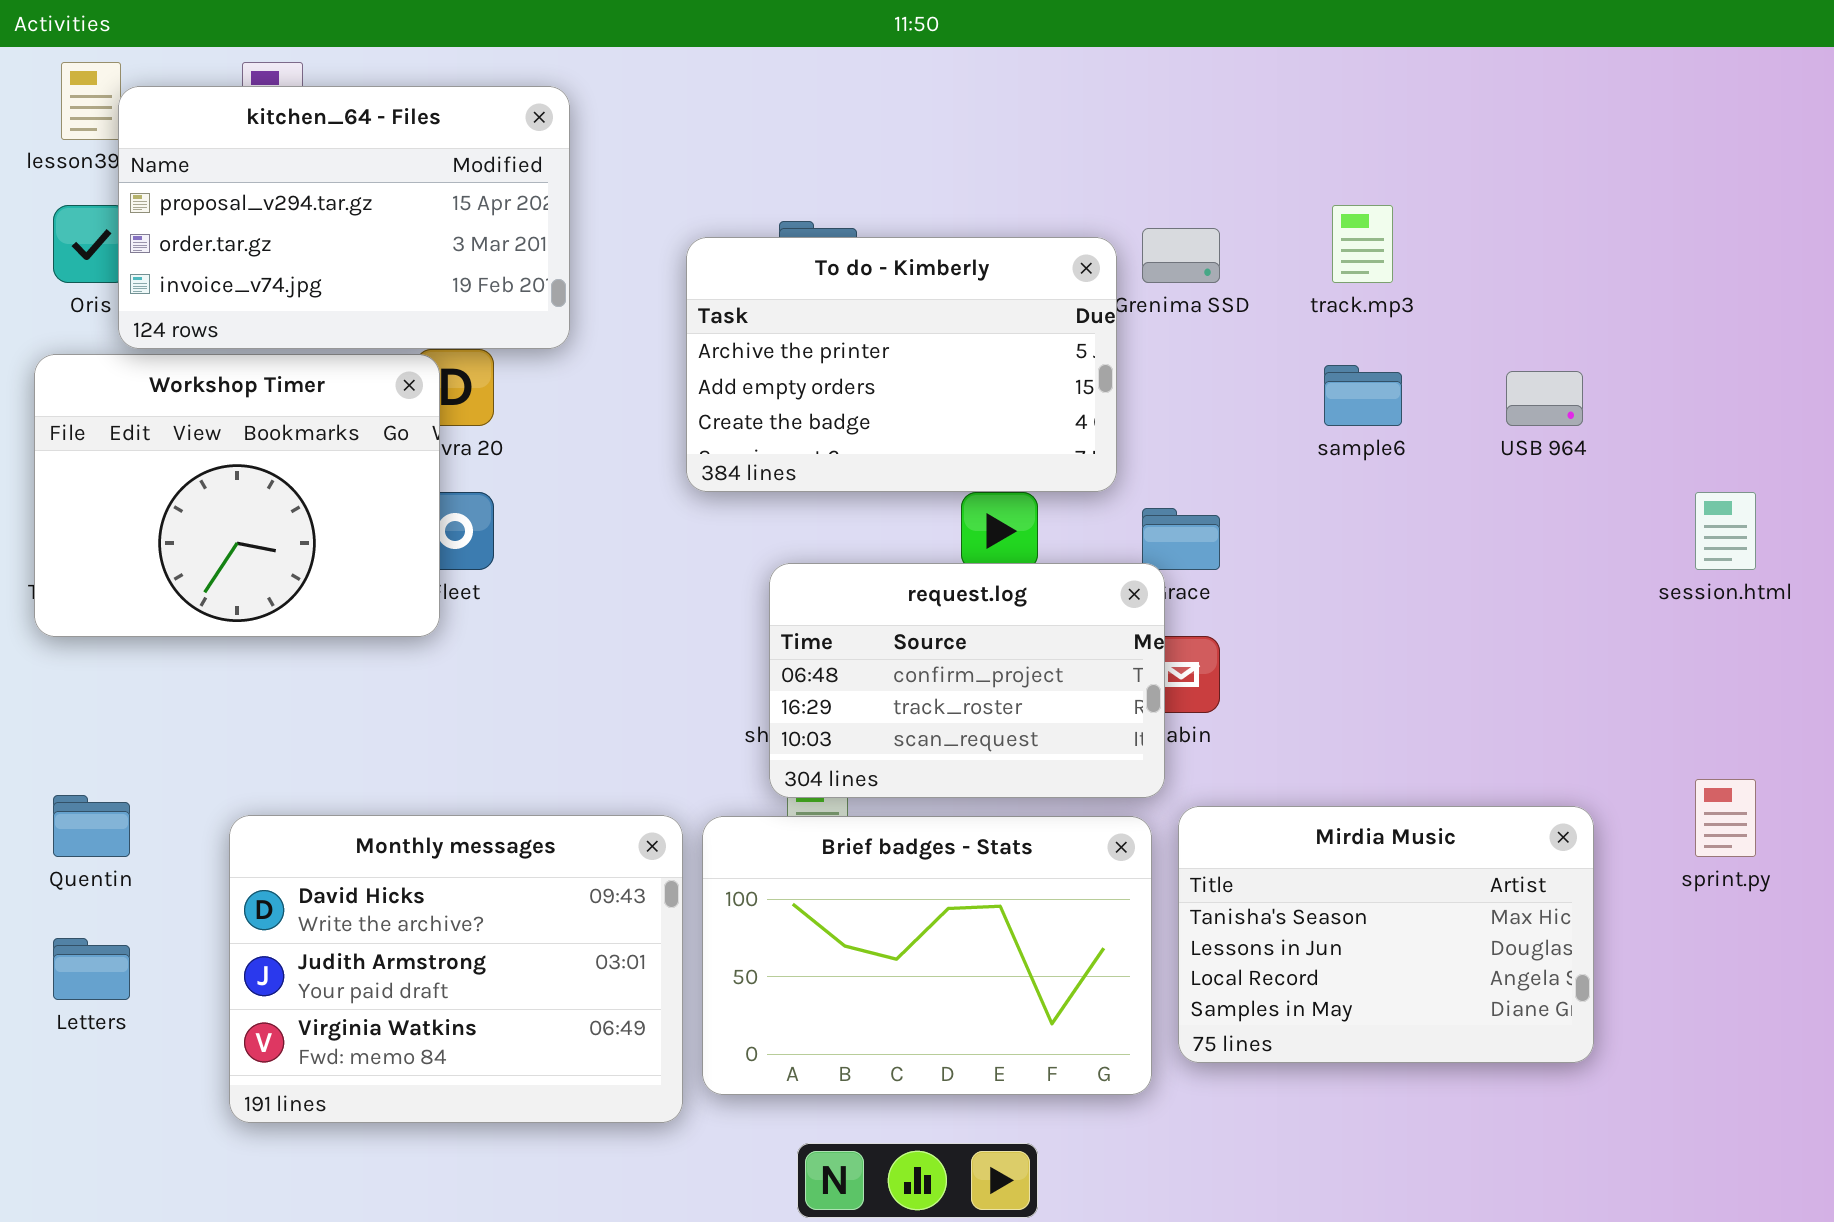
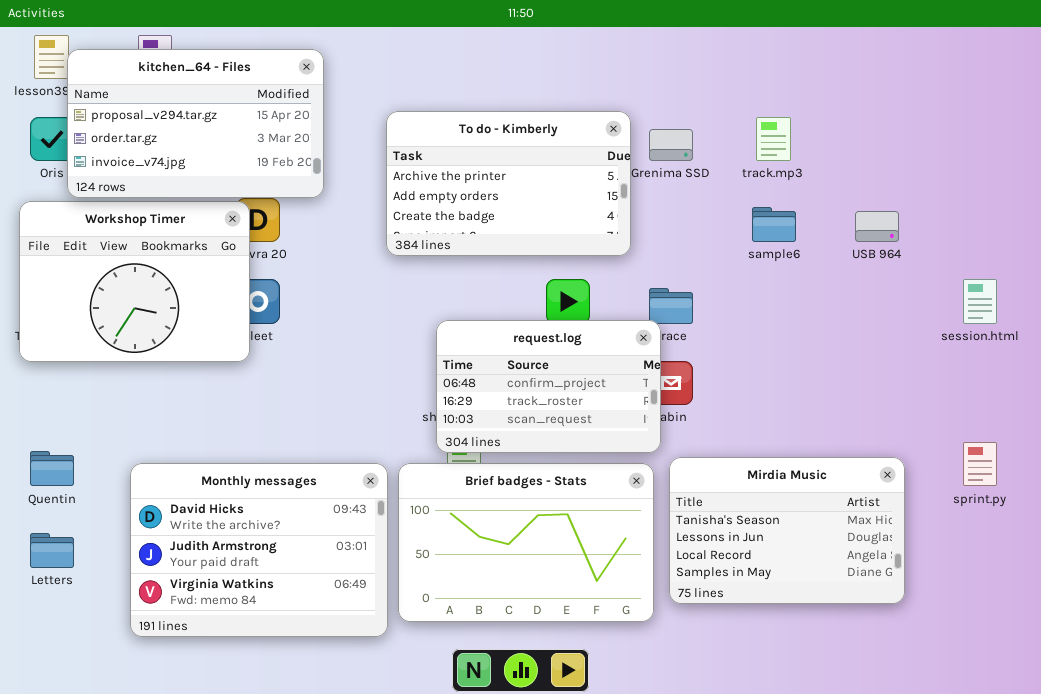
To do - Kimberly: [686,237,1117,492] -> [386,111,631,256], moved

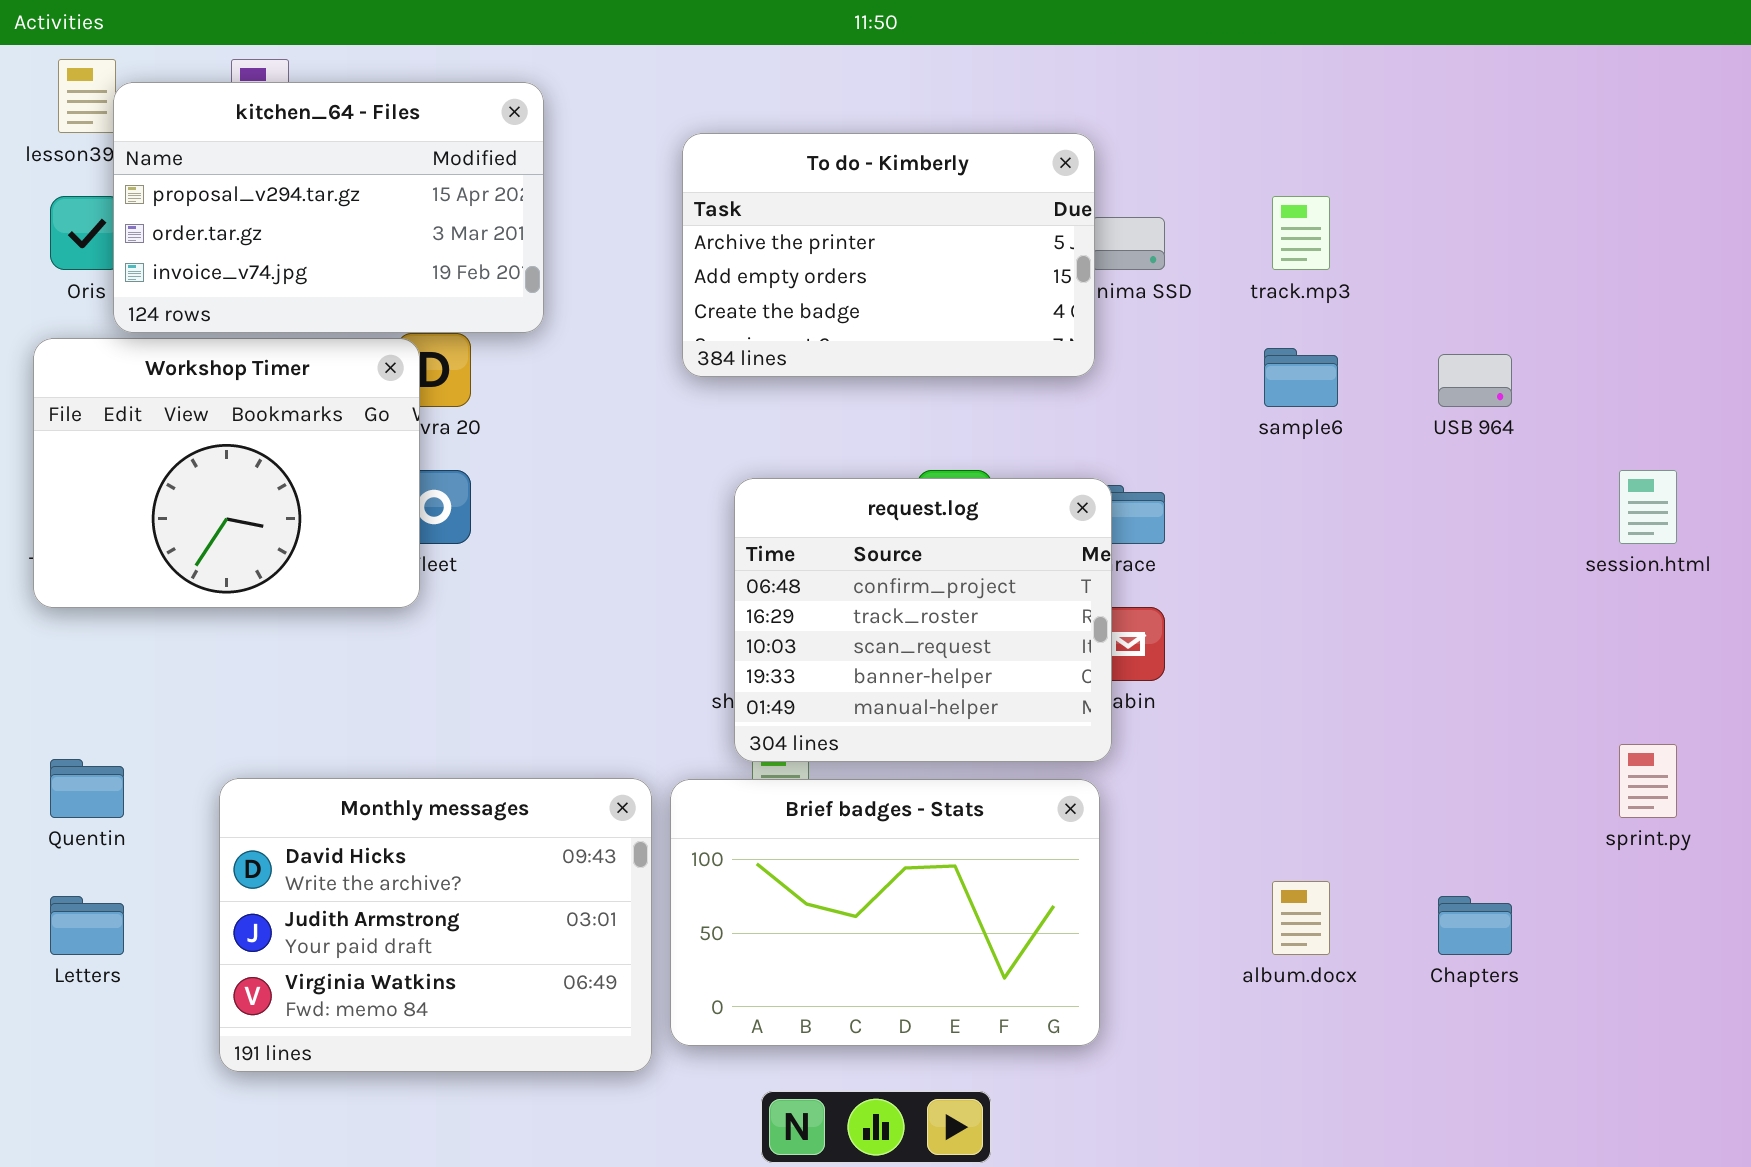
To do - Kimberly: [386,111,631,256] -> [682,133,1095,377], moved
request.log: [436,320,661,453] -> [734,478,1112,762], resized
Mirdia Music: [669,457,905,604] -> none, closed

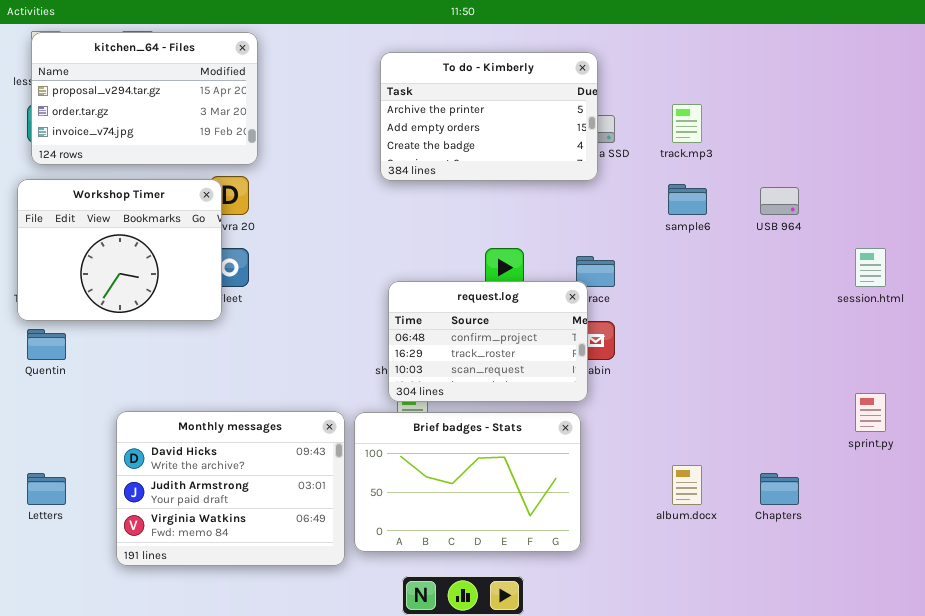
kitchen_64 - Files: [113,82,544,333] -> [31,32,258,165], moved
To do - Kimberly: [682,133,1095,377] -> [380,52,598,181], moved
request.log: [734,478,1112,762] -> [388,281,588,402], resized
Quentin: [50,759,124,818] -> [27,329,66,360], moved

